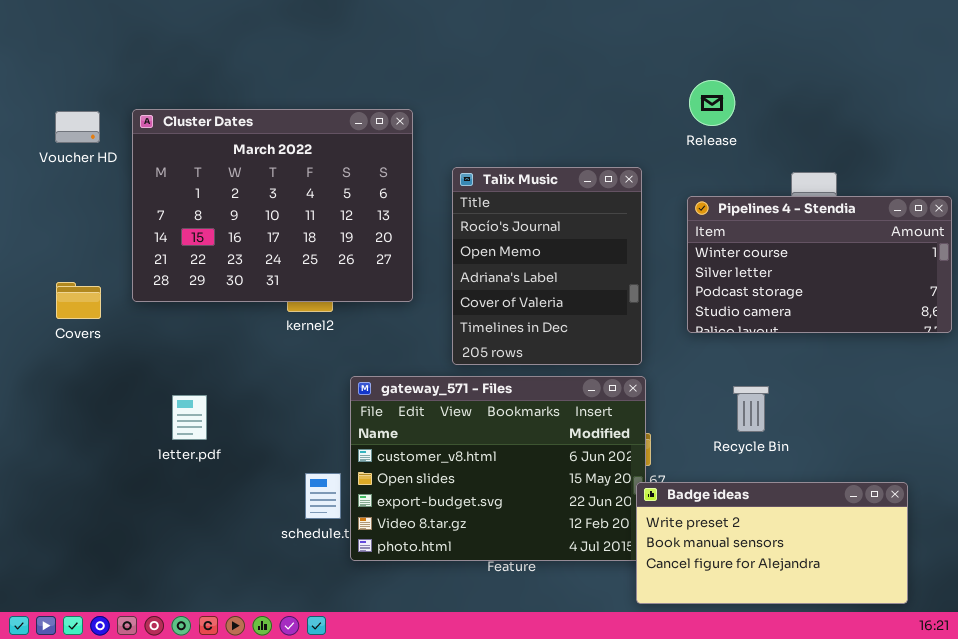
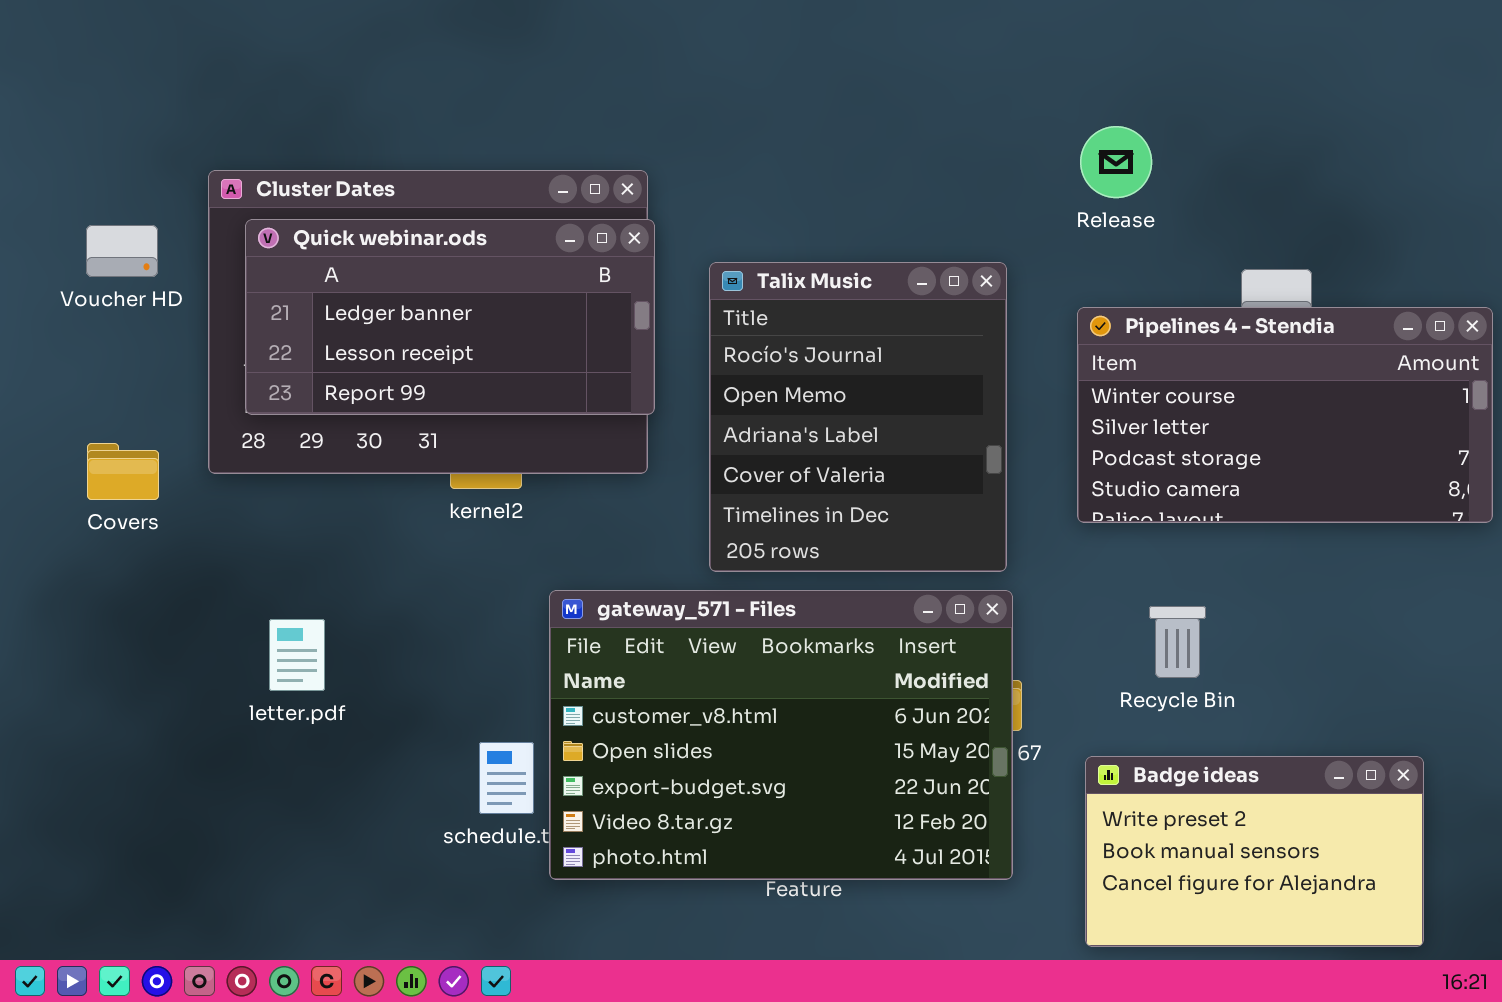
Voucher HD: [55,111,100,143] -> [86,225,158,277], moved
Quick webinar.ods: none -> [245,219,655,415], opened
Badge ideas: [636,482,908,604] -> [1085,756,1424,947], resized

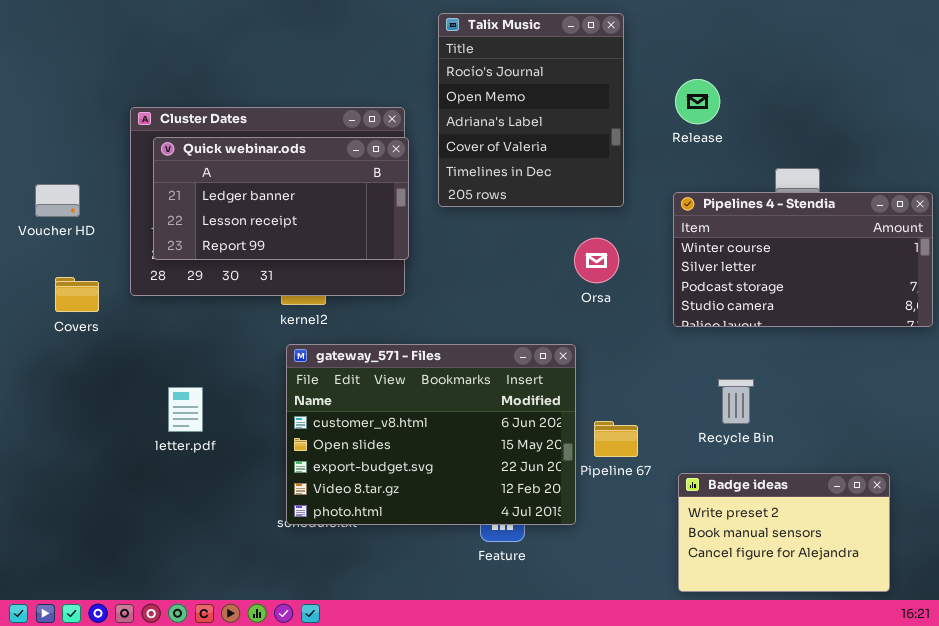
Voucher HD: [86,225,158,277] -> [35,184,80,217], moved
Talix Music: [709,262,1007,572] -> [438,13,624,207], moved
gateway_571 - Files: [549,590,1013,880] -> [286,344,576,525], moved

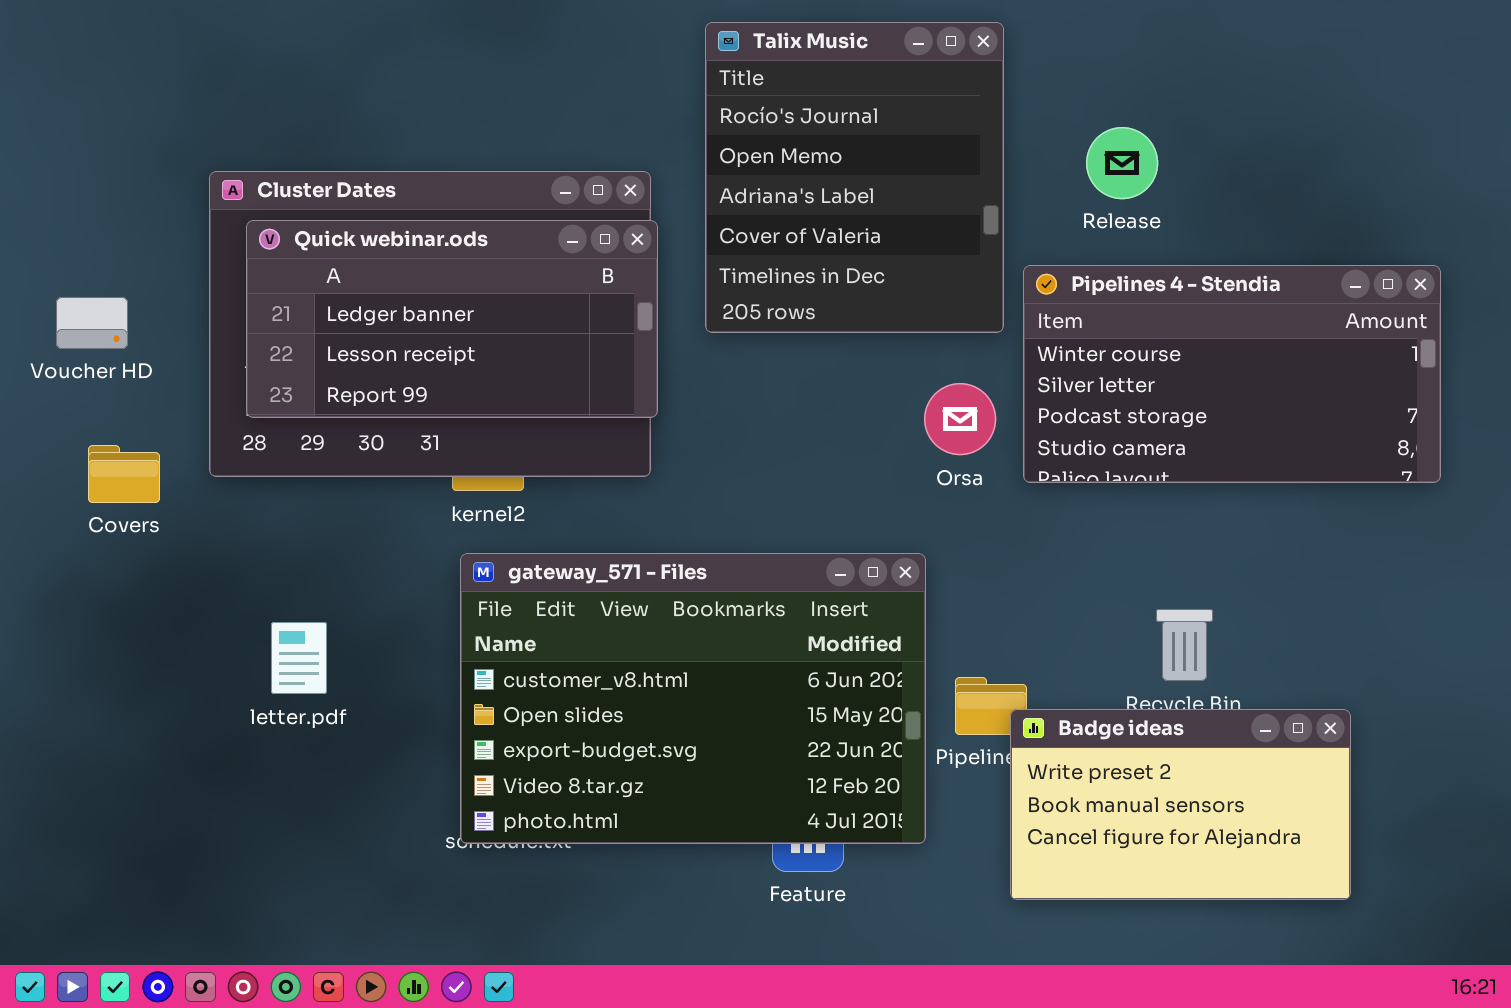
Pipelines 4 - Stendia: [673,192,933,327] -> [1023,265,1441,483], moved
Badge ideas: [678,473,890,592] -> [1010,709,1351,900], moved

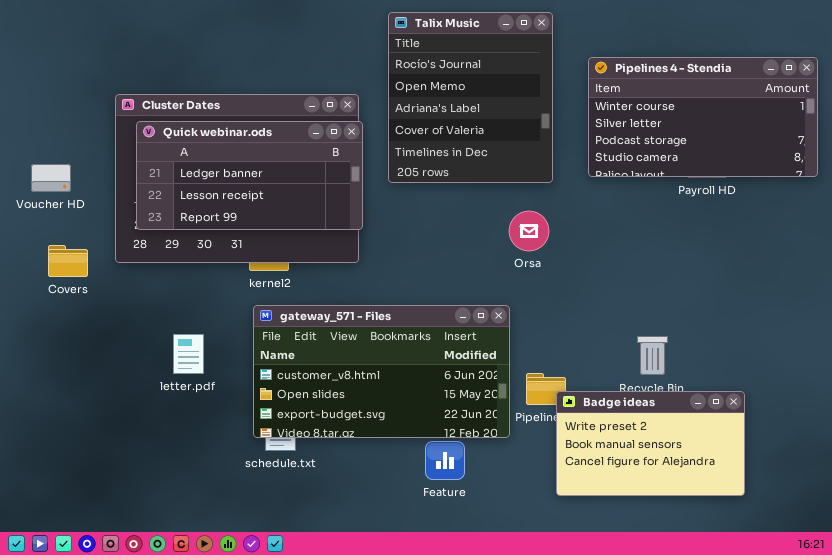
Pipelines 4 - Stendia: [1023,265,1441,483] -> [588,57,818,177], moved
gateway_571 - Files: [460,553,926,844] -> [253,305,510,438], resized
letter.pdf: [271,622,327,694] -> [173,334,204,374], moved

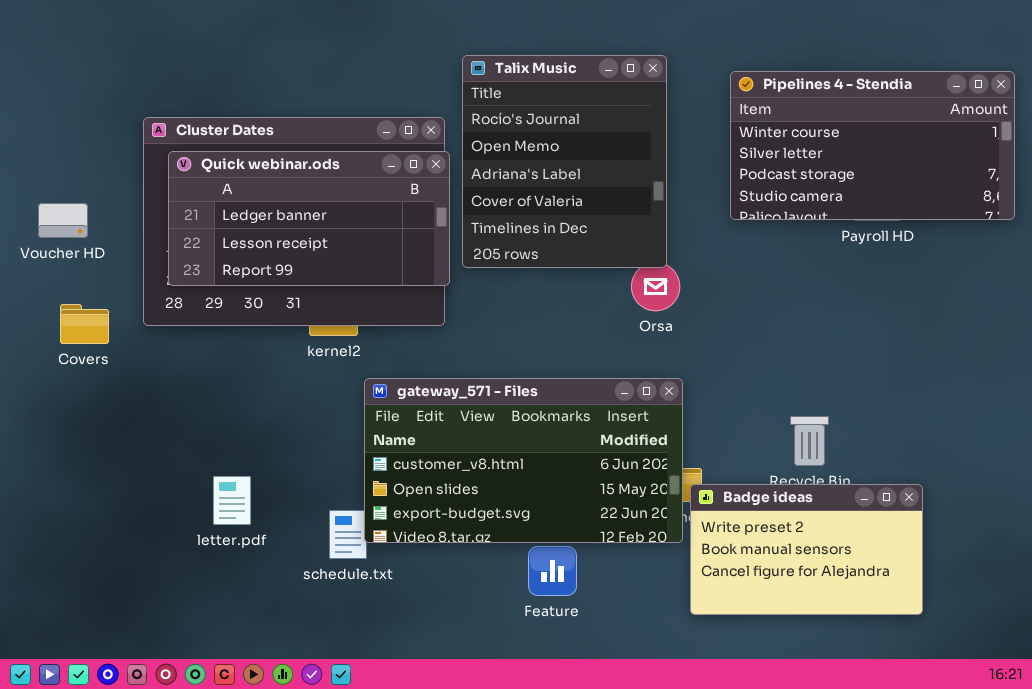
Talix Music: [388,12,553,183] -> [462,55,667,268], moved
gateway_571 - Files: [253,305,510,438] -> [364,378,683,543], moved
letter.pdf: [173,334,204,374] -> [213,476,251,525], moved

